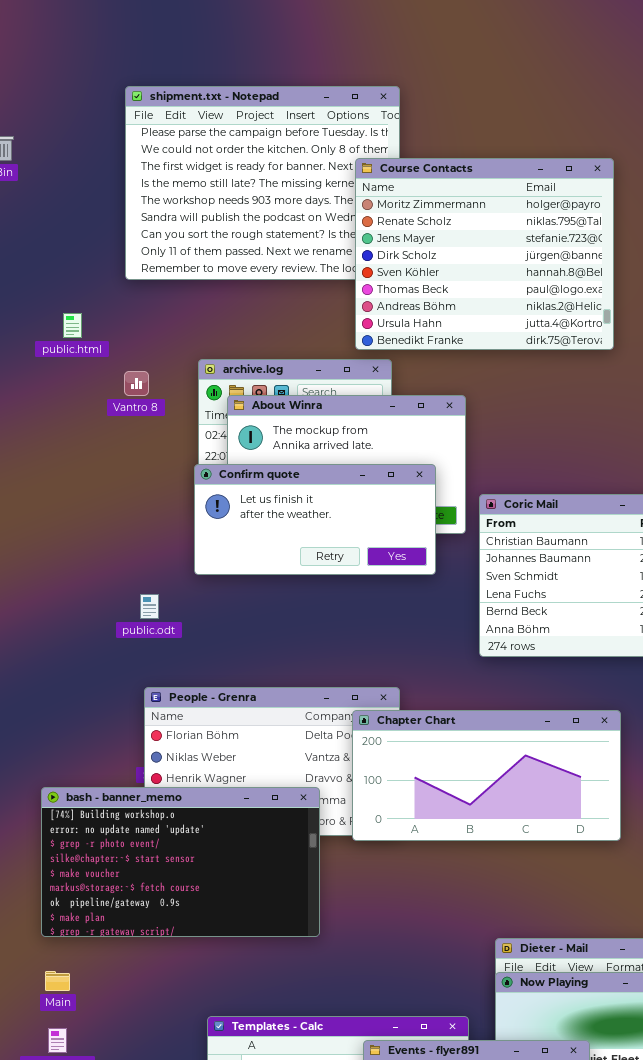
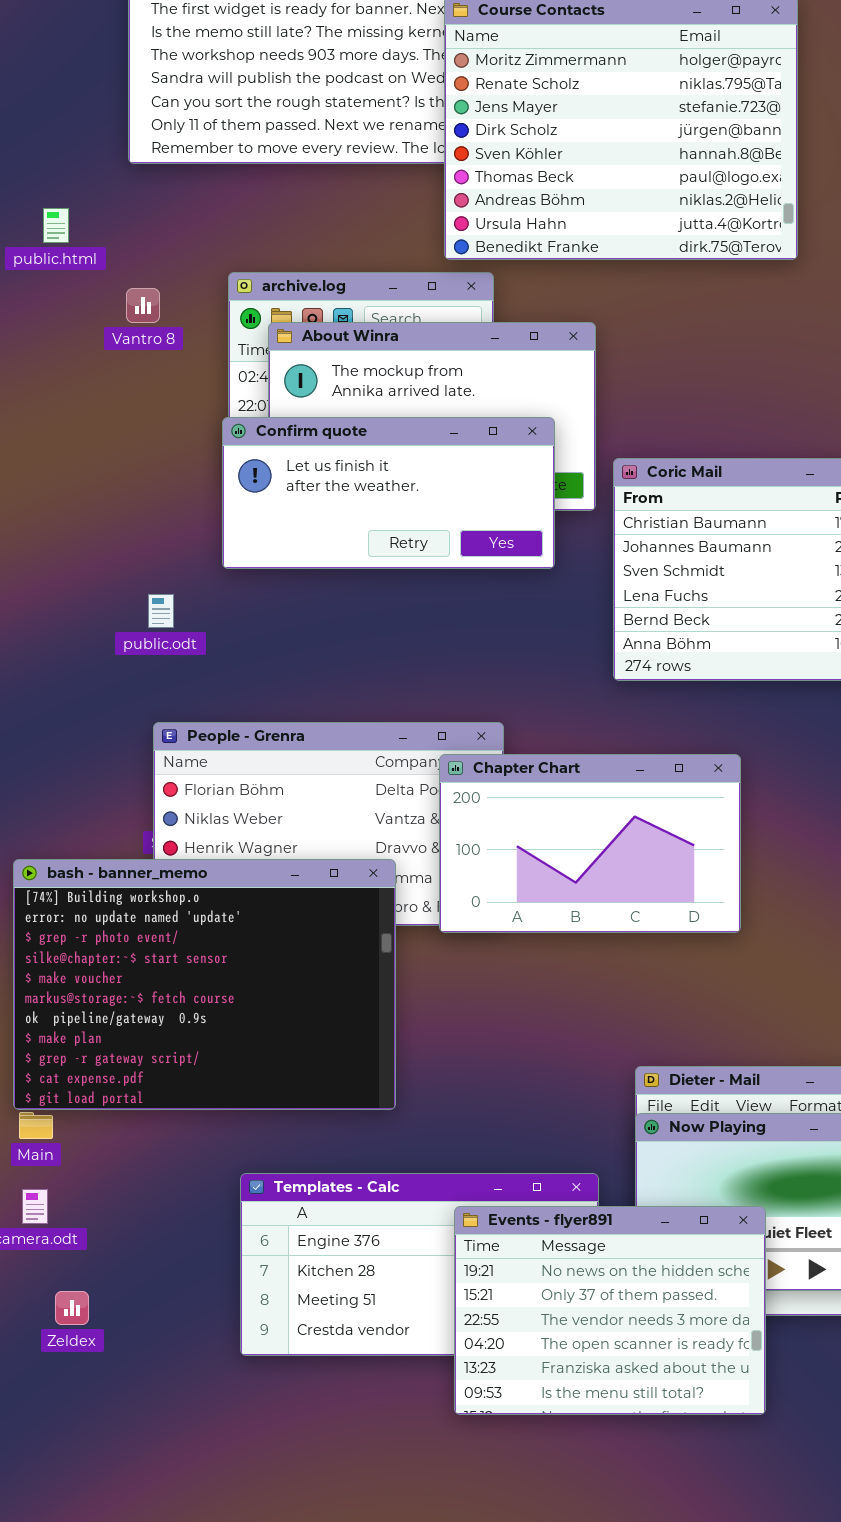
Chapter Chart: [352,710,621,841] -> [439,754,741,933], resized
bash - banner_memo: [41,787,320,937] -> [13,859,396,1110], resized

